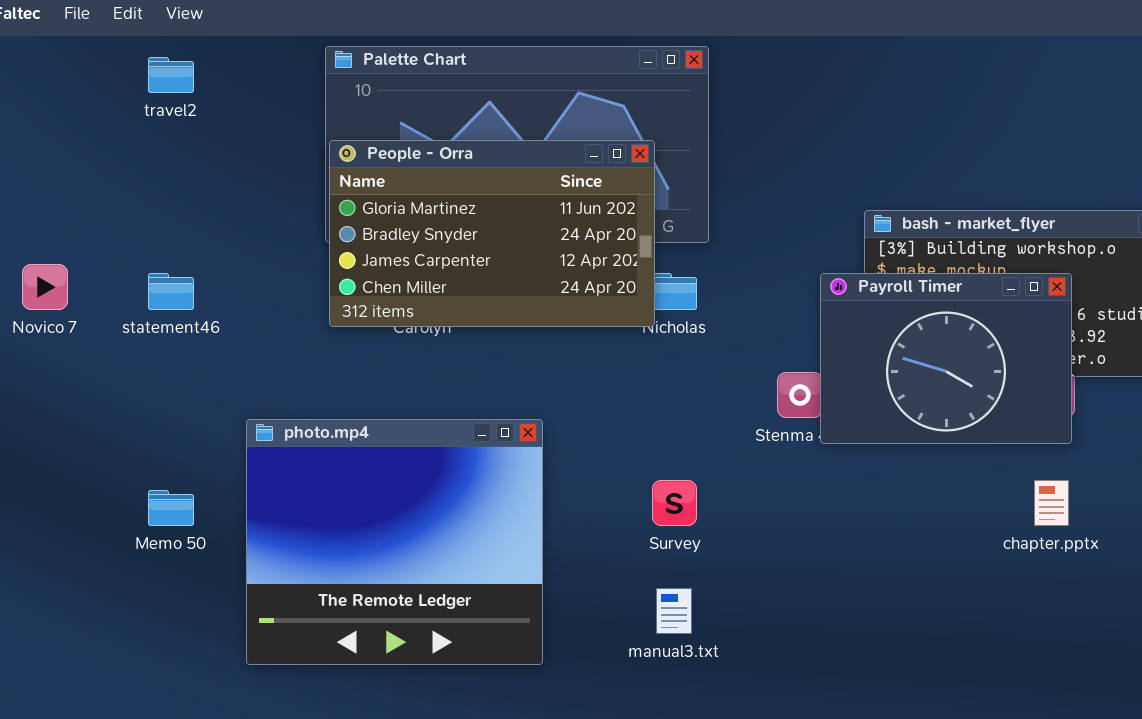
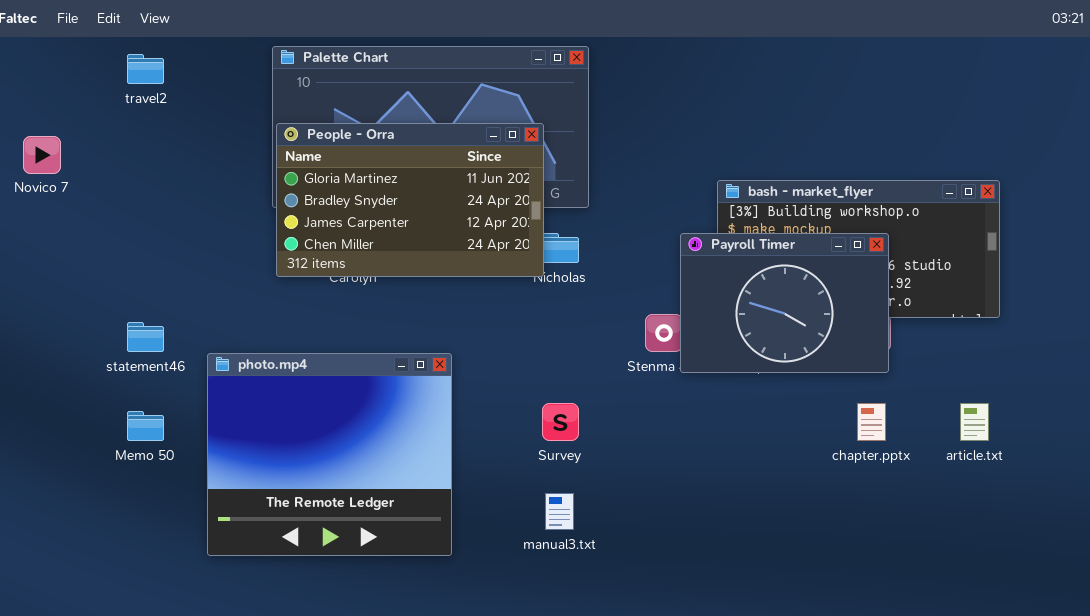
Novico 7: [22,264,68,310] -> [23,136,61,174], moved
statement46: [148,273,194,310] -> [127,322,164,352], moved

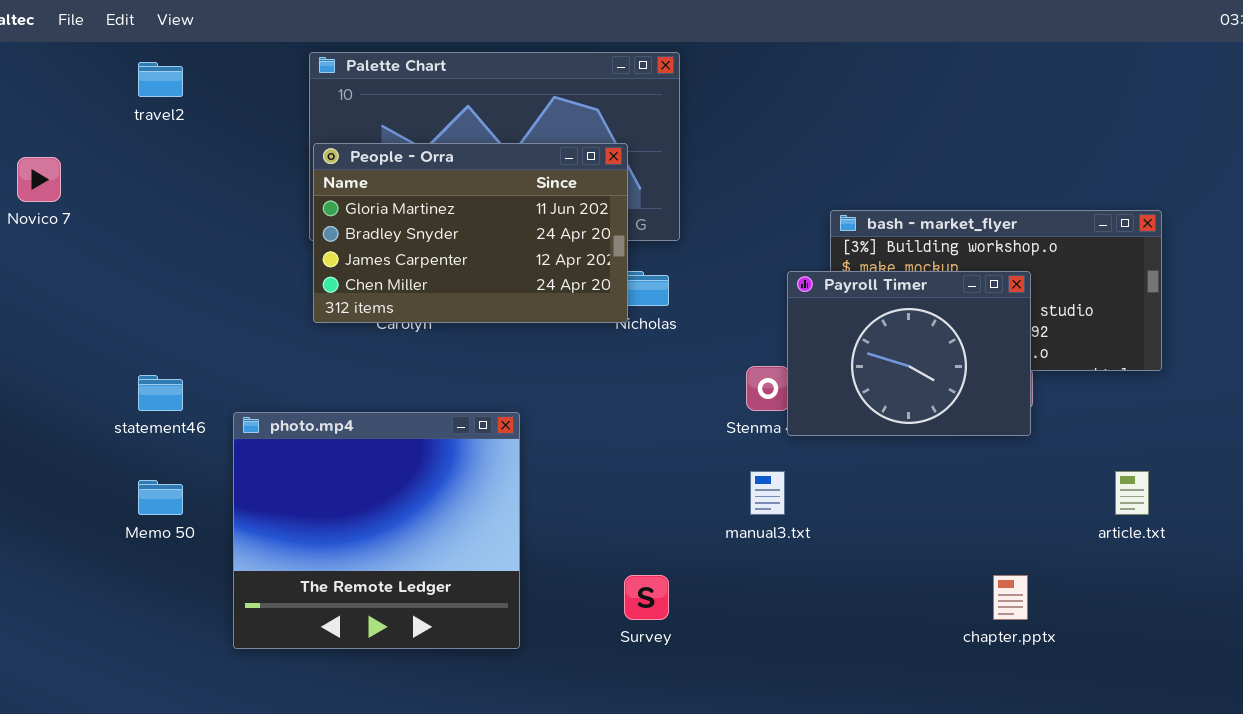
Survey: [542,403,579,441] -> [624,575,669,620], moved
chapter.pptx: [857,403,886,441] -> [993,575,1028,620], moved
manual3.txt: [545,493,574,530] -> [750,471,785,515], moved

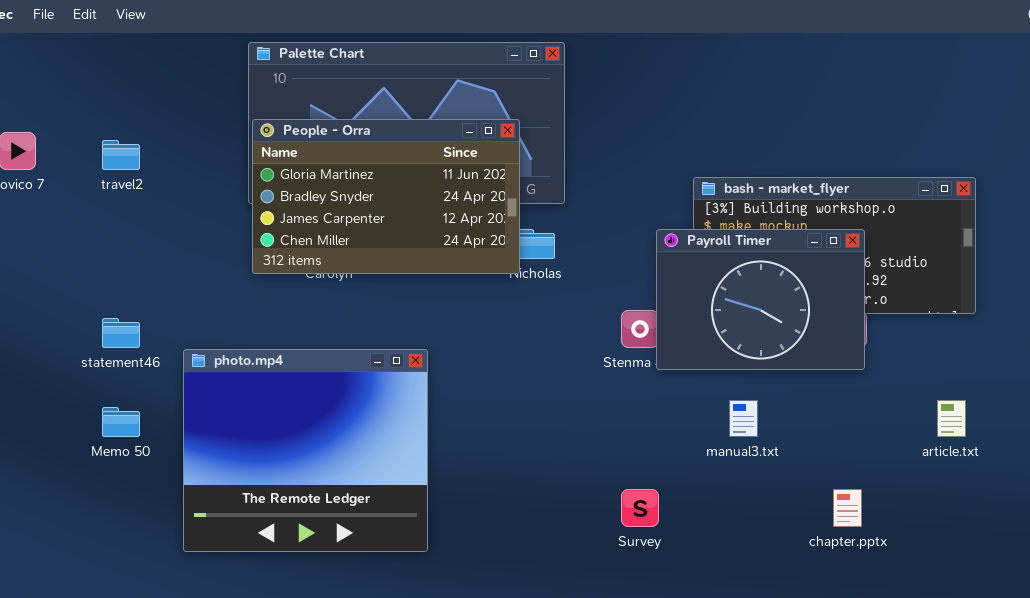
travel2: [138,62,183,97] -> [102,140,140,170], moved
manual3.txt: [750,471,785,515] -> [729,400,758,437], moved
Survey: [624,575,669,620] -> [621,489,659,527], moved

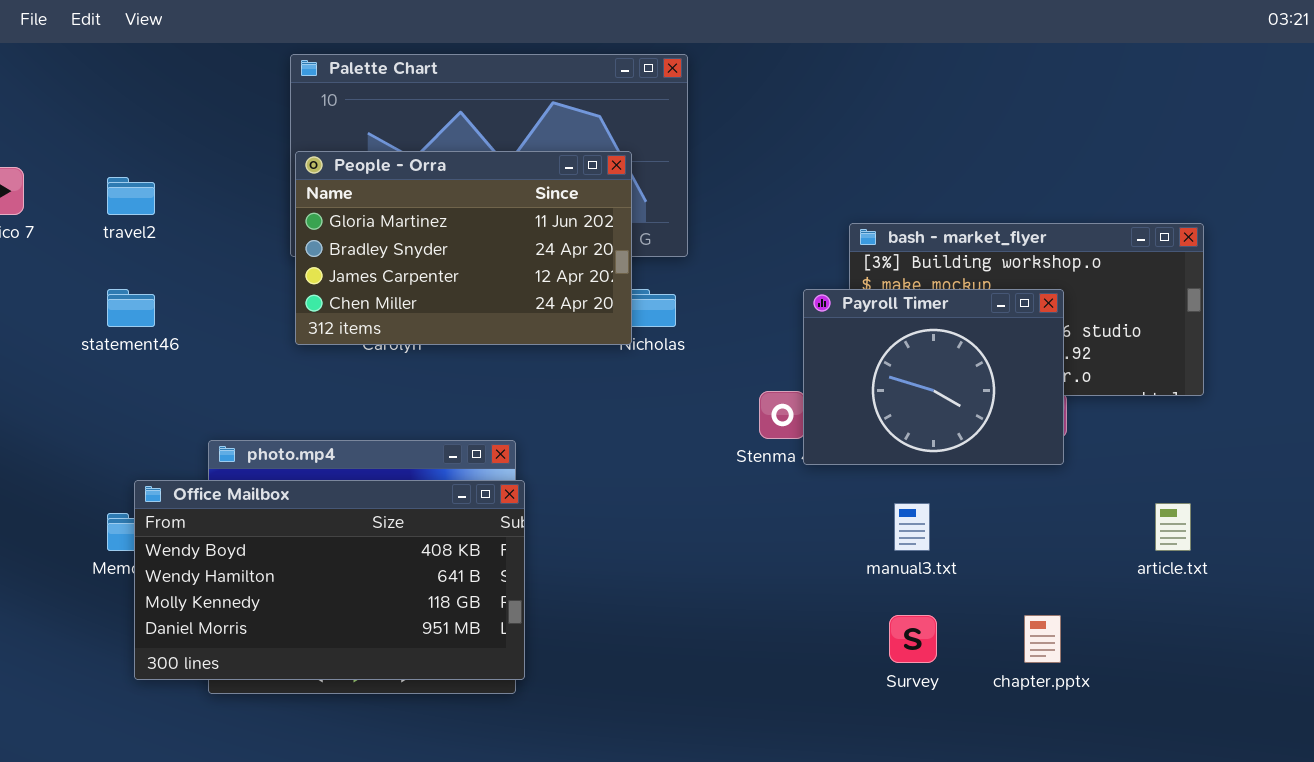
statement46: [102,318,140,348] -> [107,289,155,327], moved
Office Mailbox: none -> [134,480,525,680], opened
Survey: [621,489,659,527] -> [889,615,937,663], moved

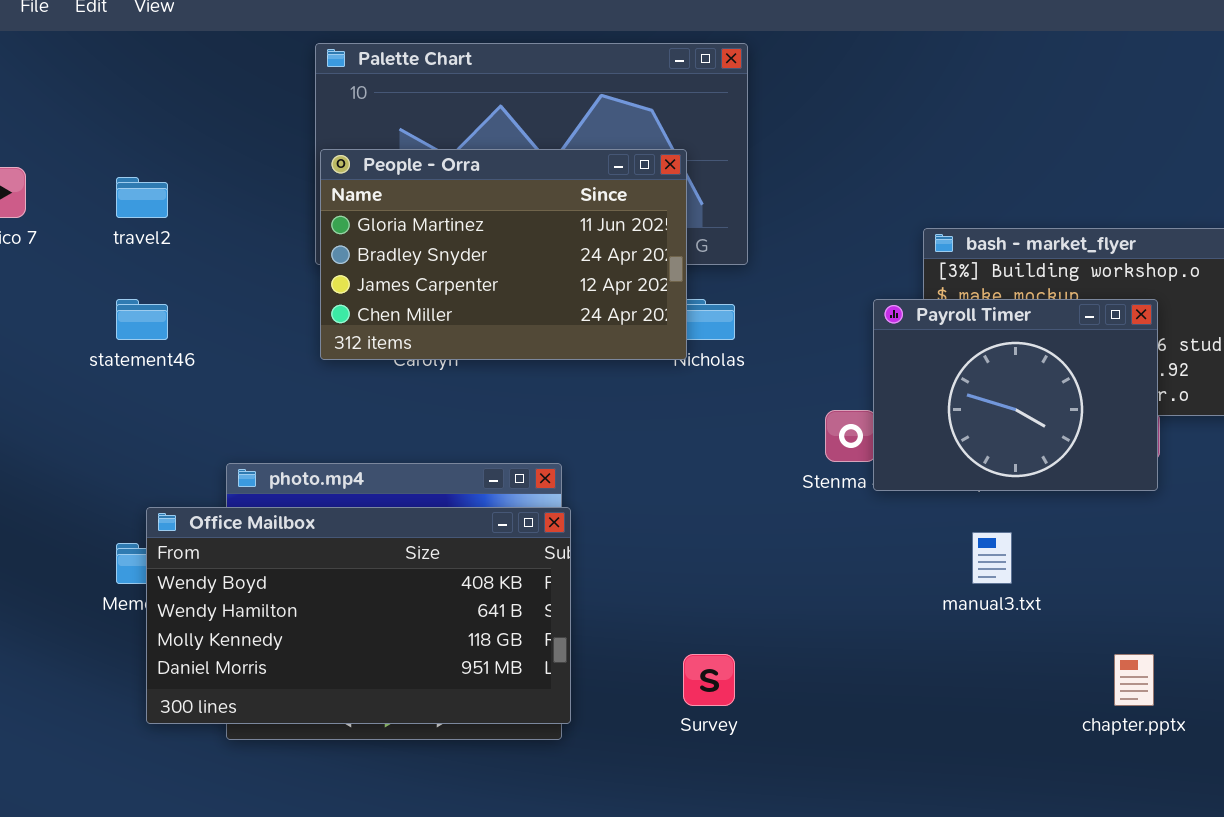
Survey: [889,615,937,663] -> [683,654,735,706], moved

